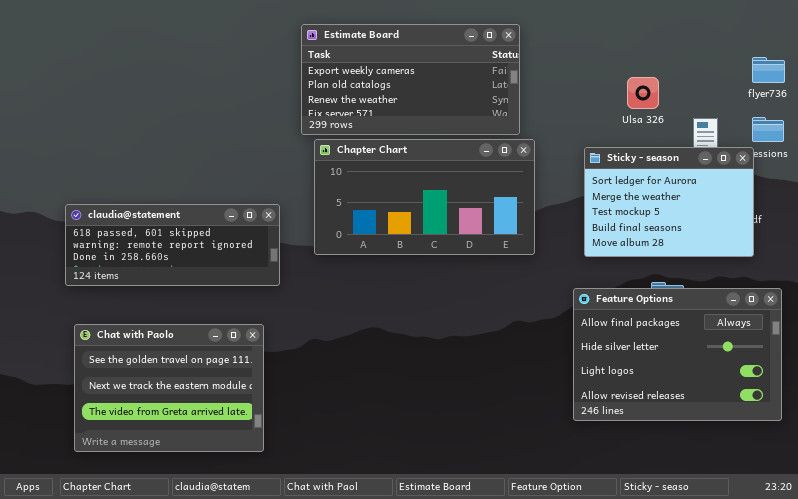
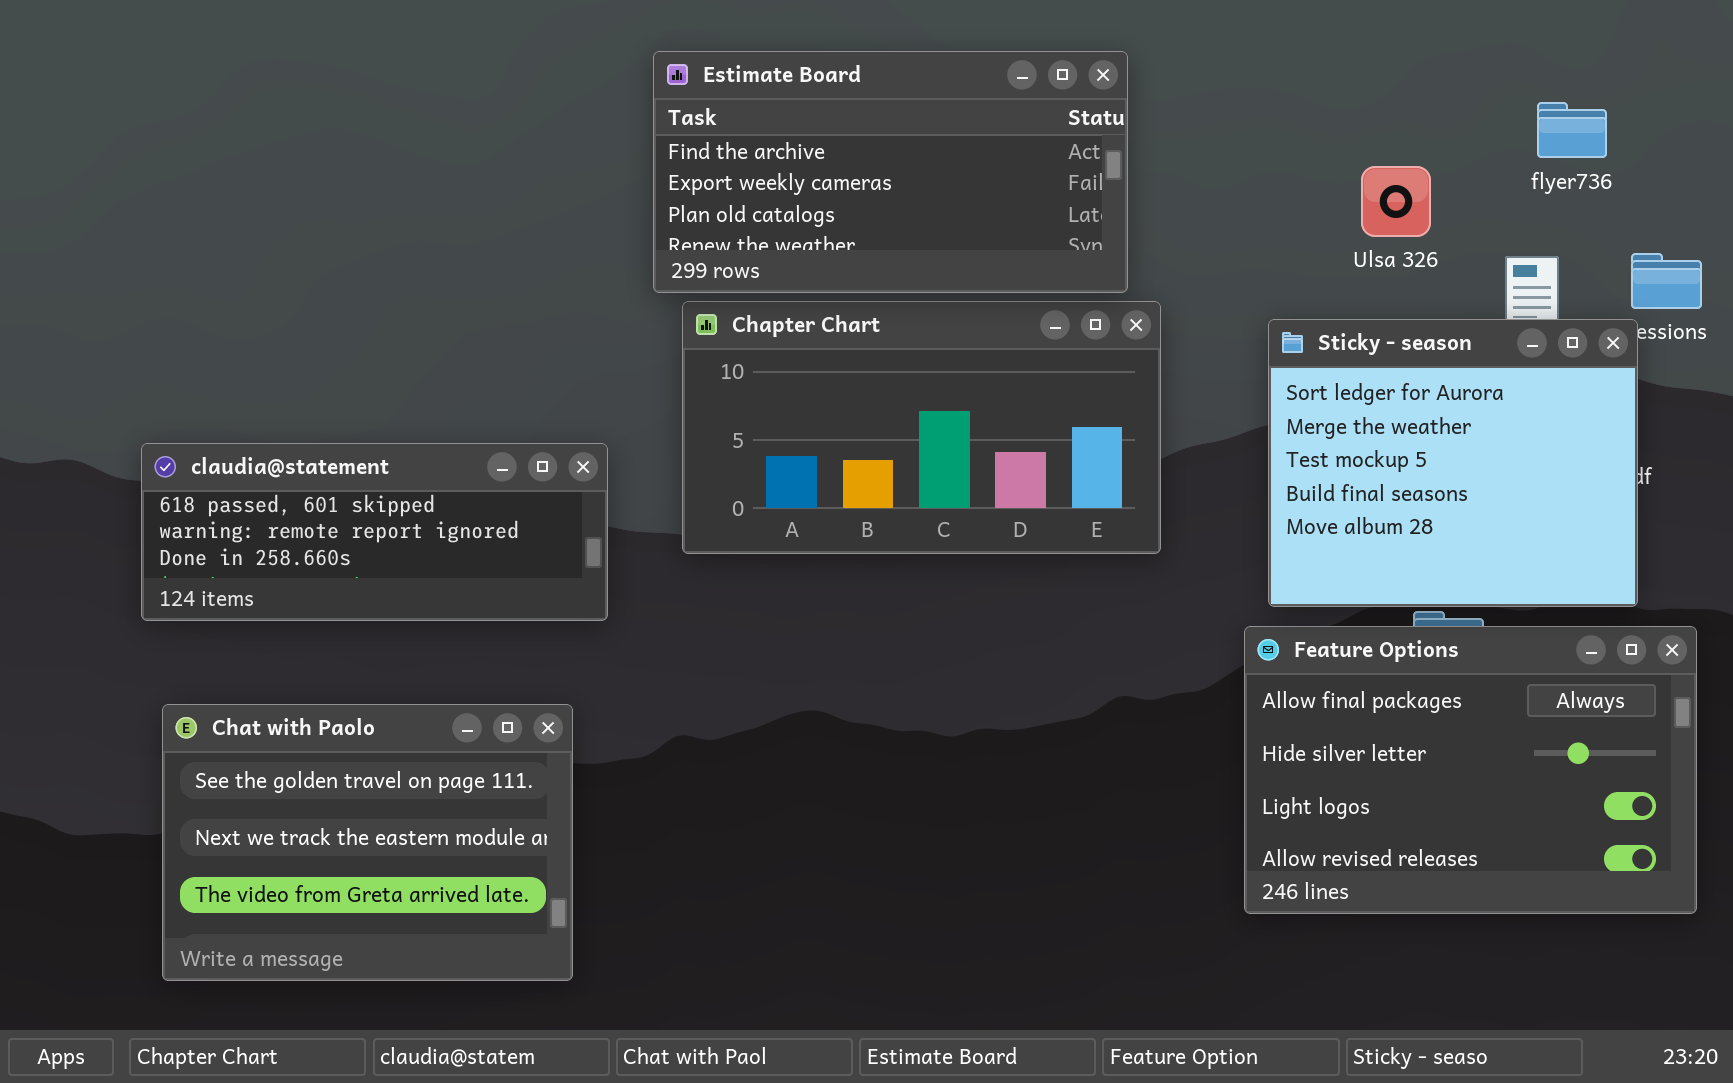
Estimate Board: [301,24,520,135] -> [653,51,1128,293], scrolled up 1 row
flyer736: [752,57,785,83] -> [1537,102,1607,158], moved
Sticky - season: [584,147,754,257] -> [1268,319,1638,607], resized

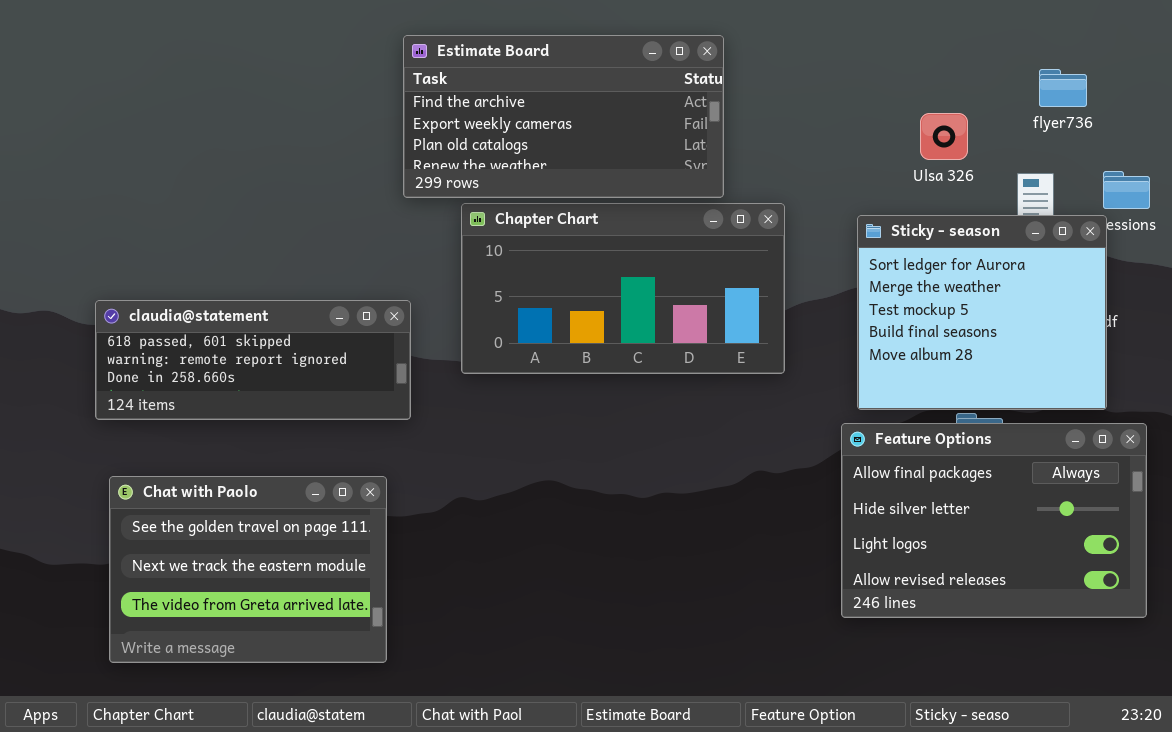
Estimate Board: [653,51,1128,293] -> [403,35,724,198], moved

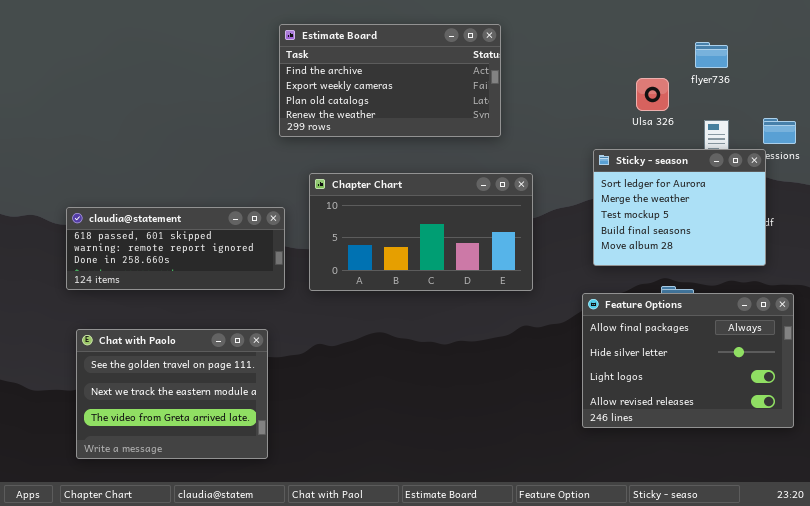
flyer736: [1039,69,1087,107] -> [695,42,728,68], moved
Chapter Chart: [461,203,785,374] -> [309,173,533,291], moved
Sticky - season: [857,215,1107,410] -> [593,149,766,266], resized

